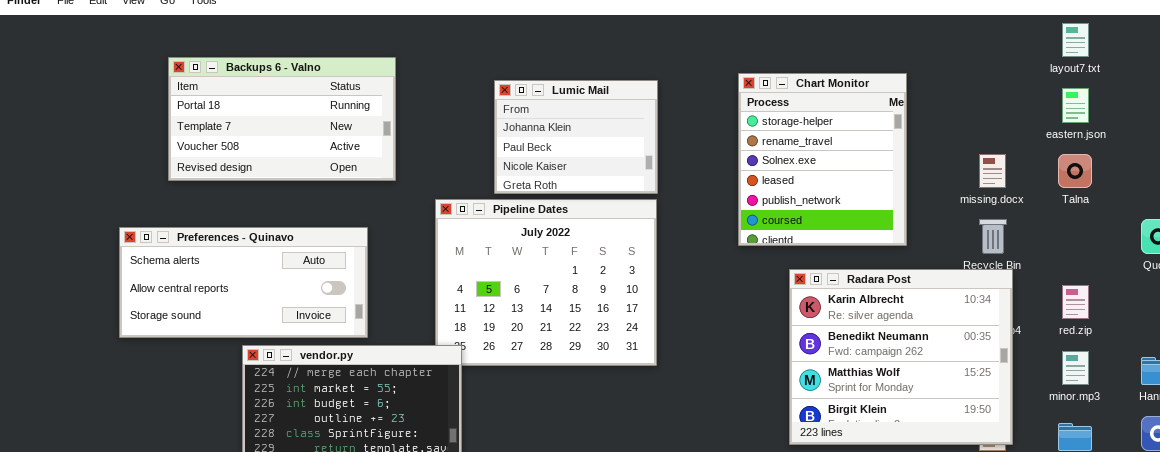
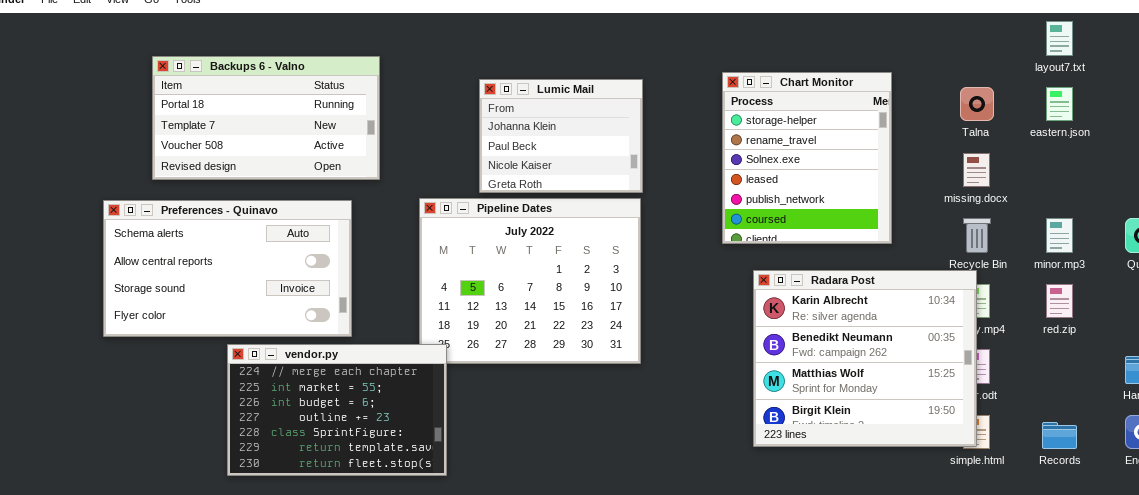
Talna: [1058,154,1092,188] -> [960,87,994,121], moved
Preferences - Quinavo: [119,227,368,338] -> [103,200,352,337], resized
Radara Post: [789,269,1013,445] -> [753,270,977,447], moved
minor.mp3: [1062,351,1089,385] -> [1046,218,1073,253], moved

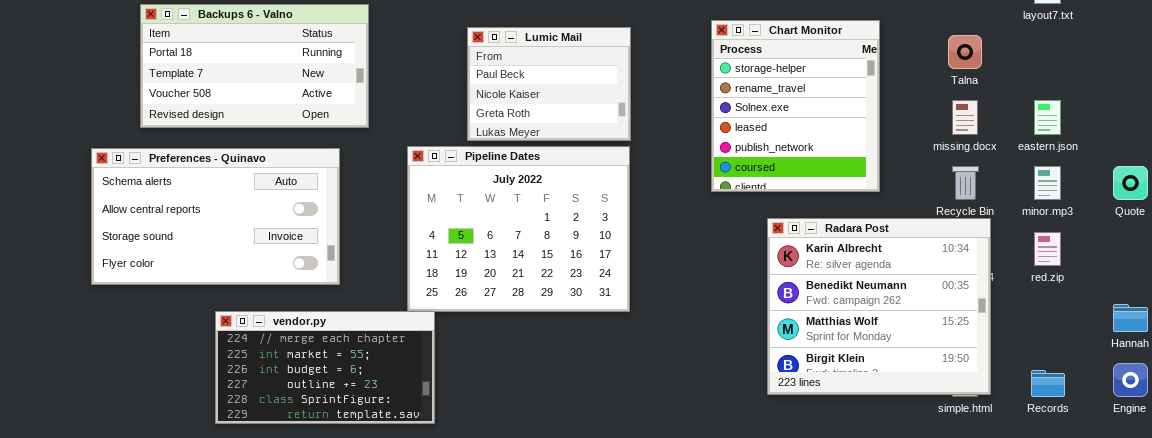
Lumic Mail: [479,79,643,193] -> [467,27,631,141], scrolled down 1 row
eastern.json: [1046,87,1073,121] -> [1034,100,1061,135], moved
Radara Post: [753,270,977,447] -> [767,218,991,395], moved
vendor.py: [227,344,447,476] -> [215,311,435,424], resized

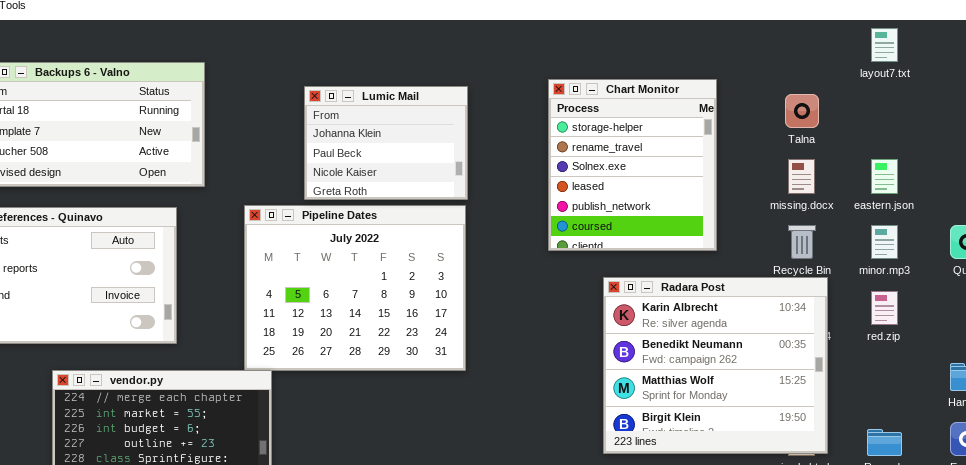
Lumic Mail: [467,27,631,141] -> [304,86,468,200], scrolled up 1 row

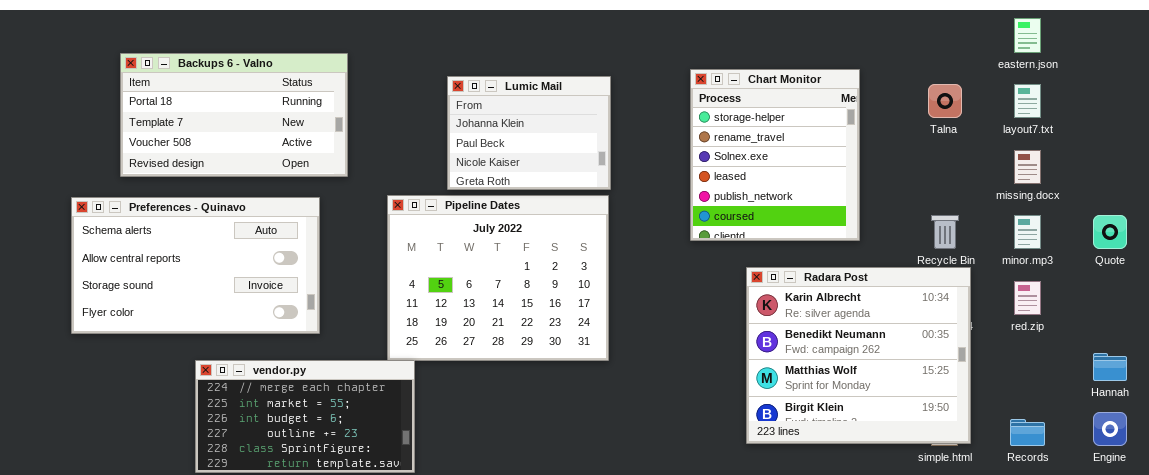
layout7.txt: [871,28,898,62] -> [1014,84,1041,118], moved
missing.docx: [788,159,815,194] -> [1014,150,1041,184], moved
eastern.json: [871,159,898,194] -> [1014,18,1041,53], moved

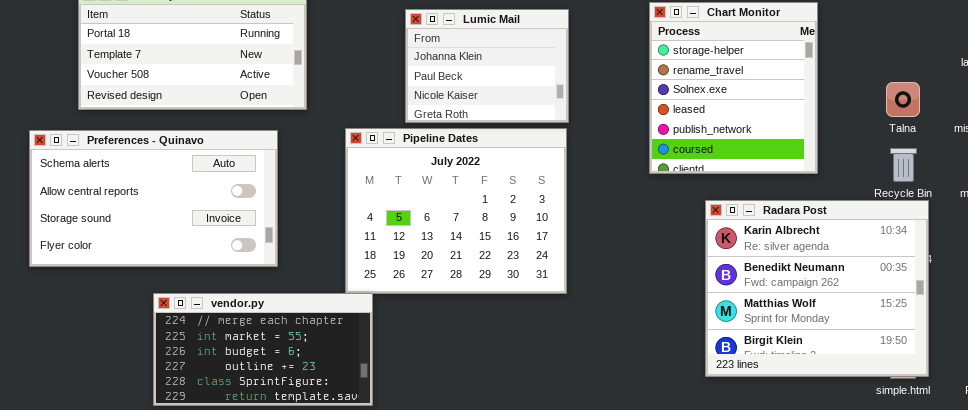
Talna: [928,84,962,118] -> [886,82,920,117], moved

